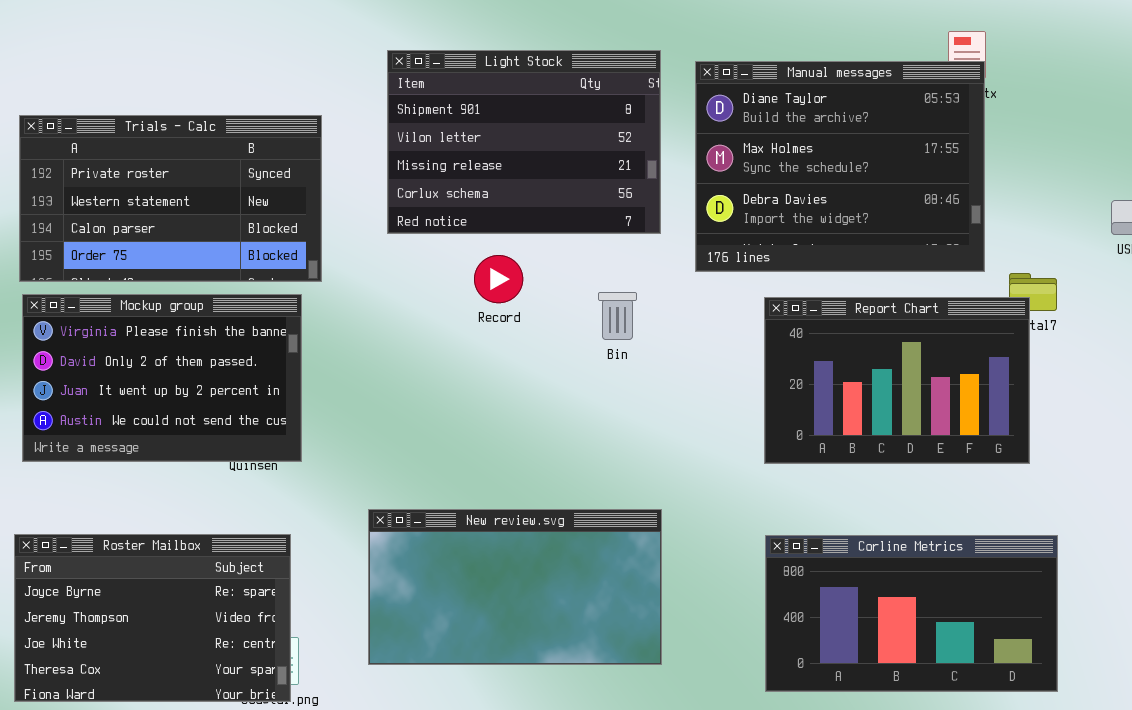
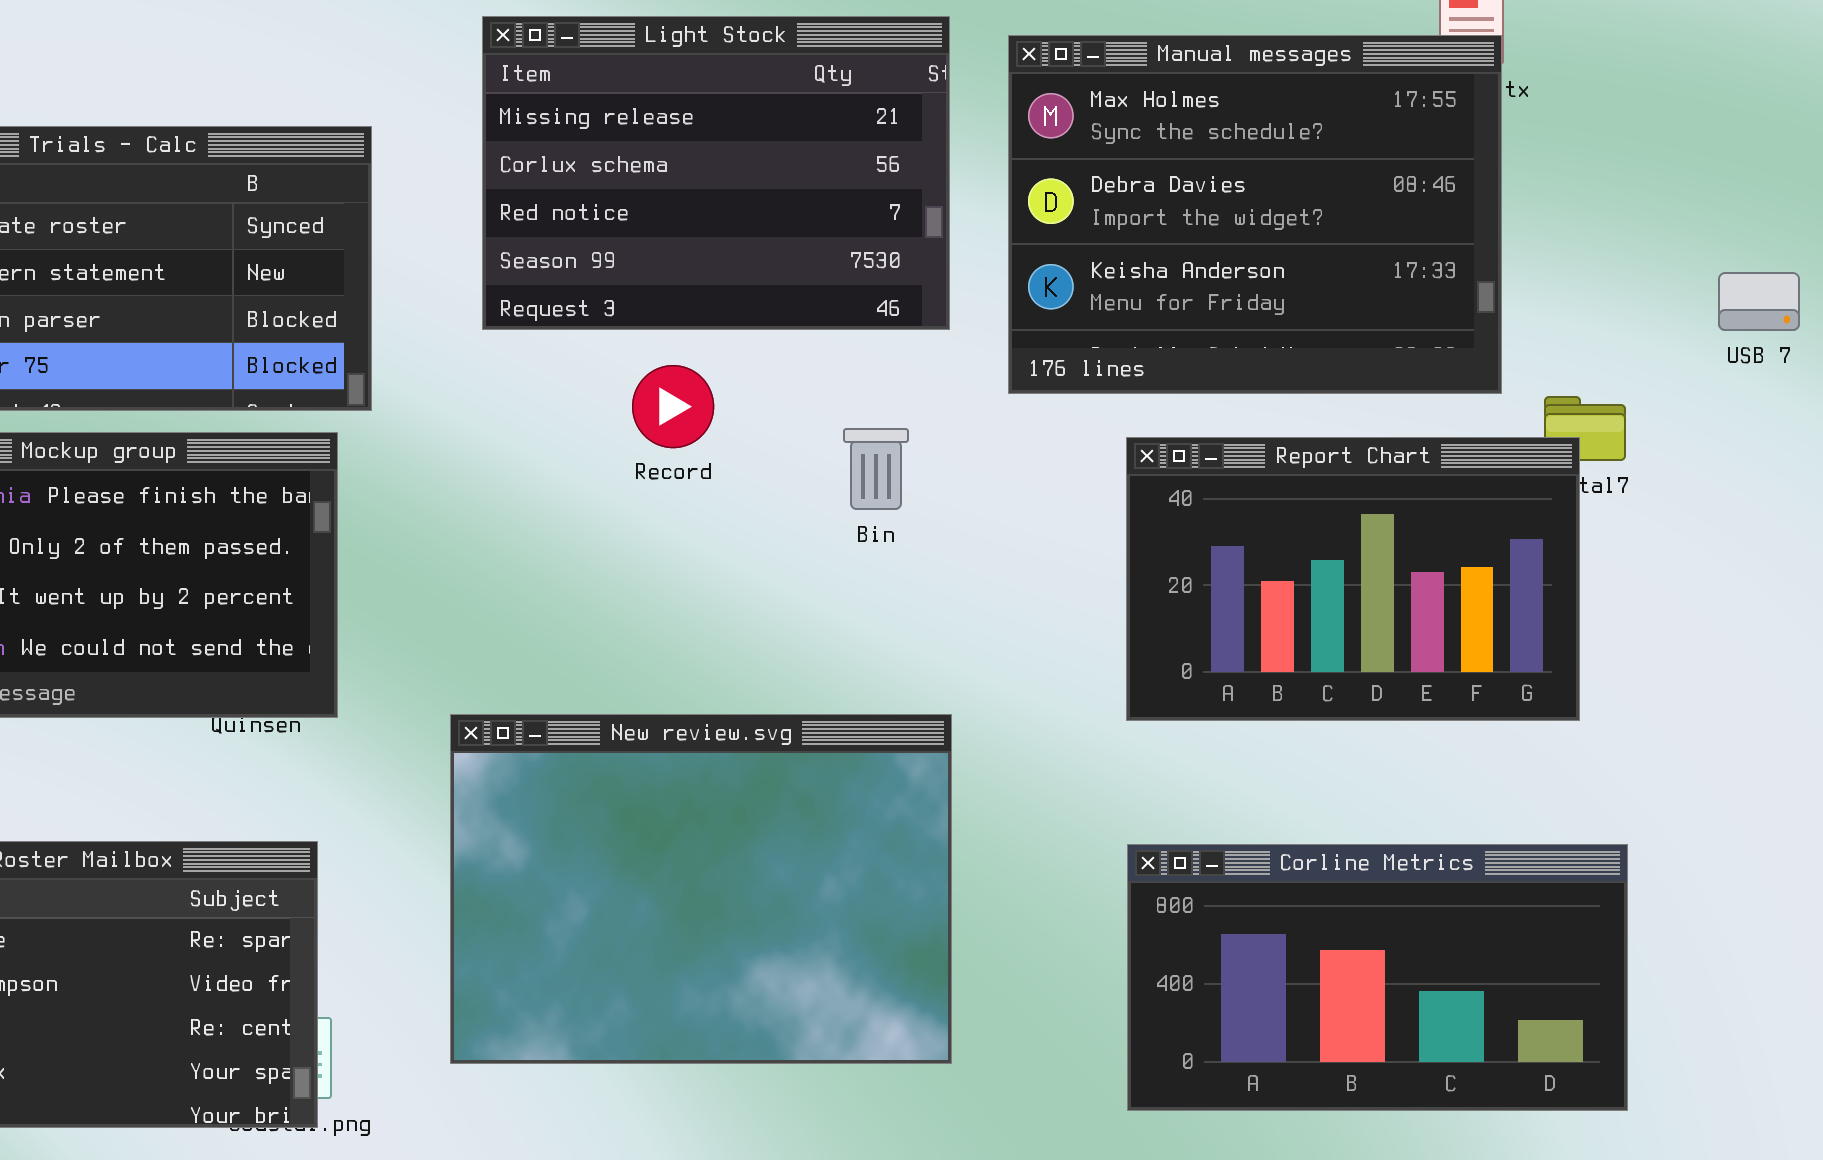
Light Stock: [387,50,661,234] -> [482,16,950,330], scrolled down 2 rows
Manual messages: [695,61,985,272] -> [1008,35,1502,394], scrolled down 1 row
New review.svg: [368,509,662,665] -> [450,714,952,1064], resized

